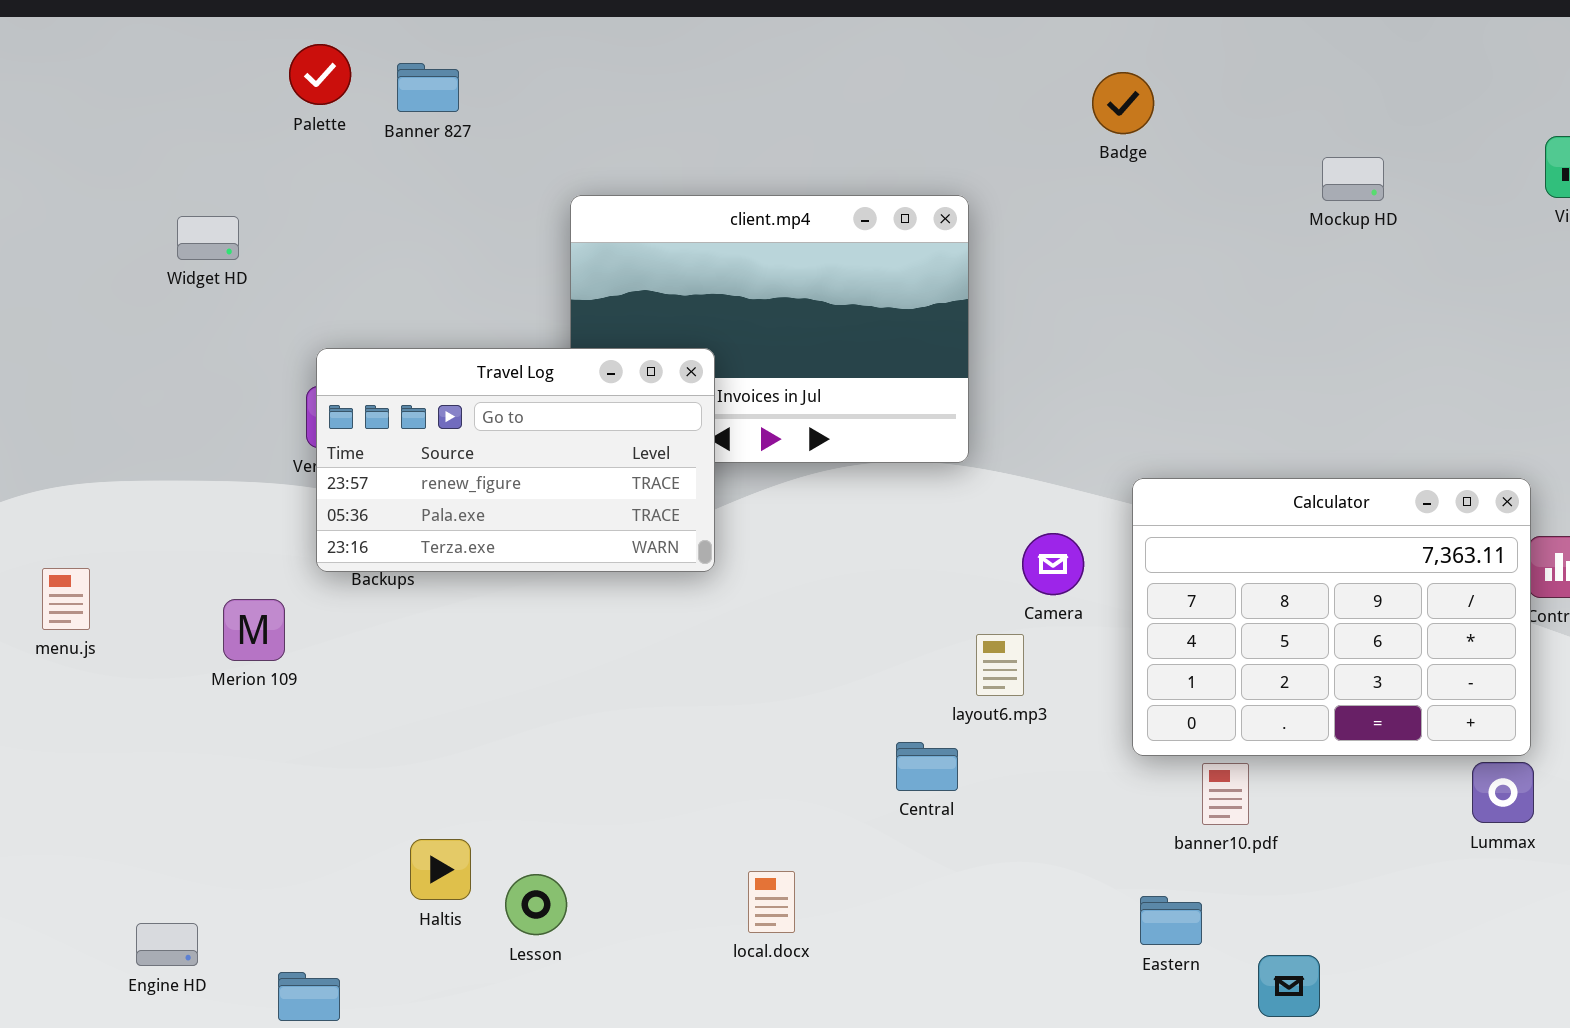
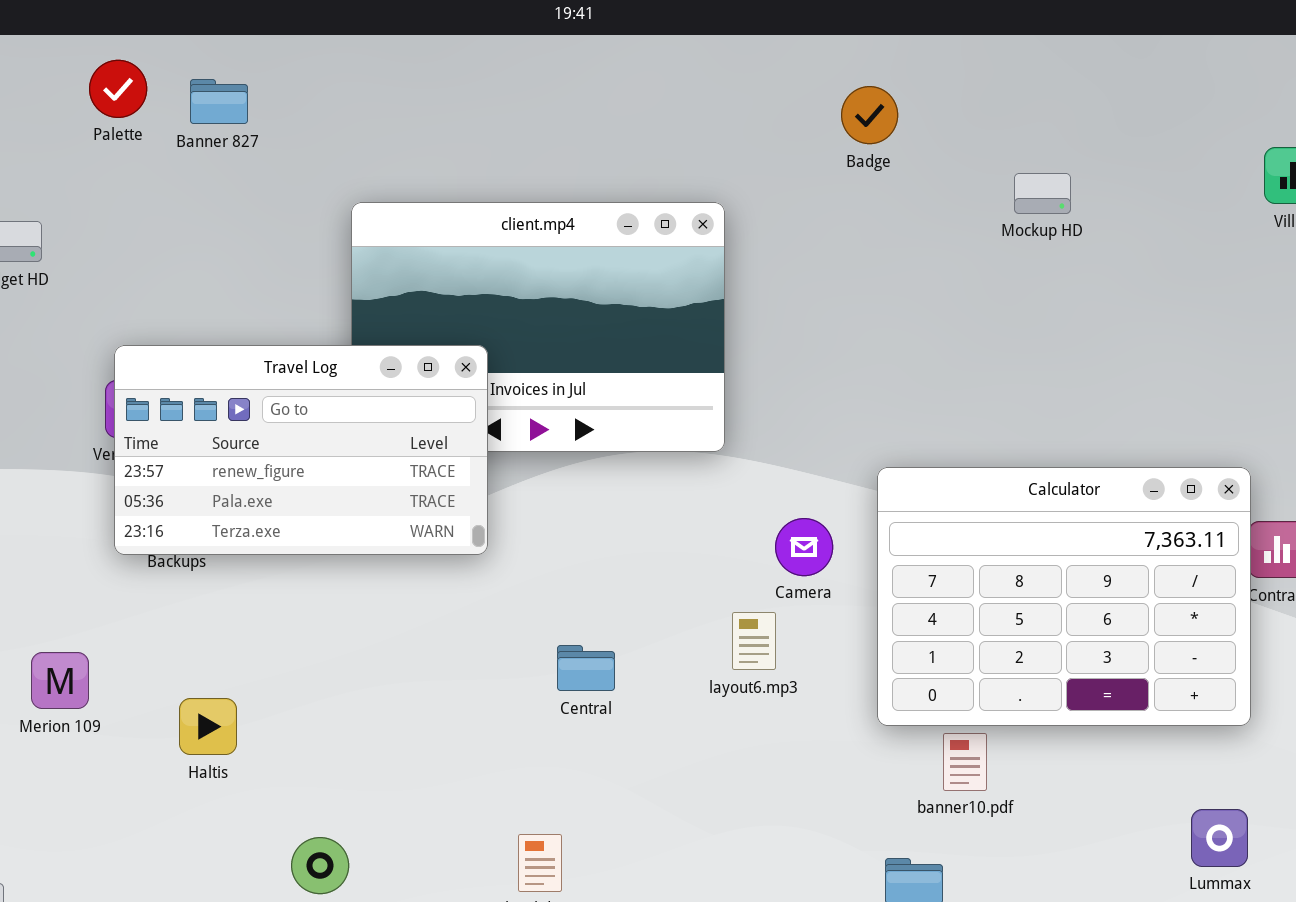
Mockup HD: [1322,157,1384,201] -> [1014,173,1071,214], moved
Merion 109: [223,599,285,661] -> [31,652,89,709], moved
Central: [896,742,958,791] -> [557,645,615,691], moved
Lummax: [1472,762,1534,823] -> [1191,809,1248,867], moved
Haltis: [410,839,471,900] -> [179,698,237,755], moved

